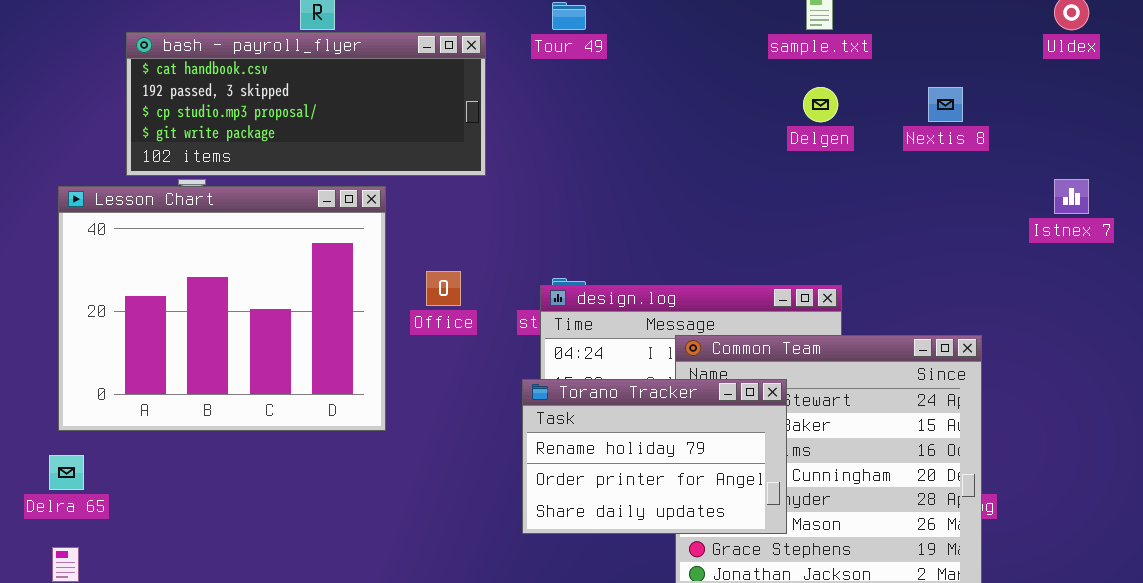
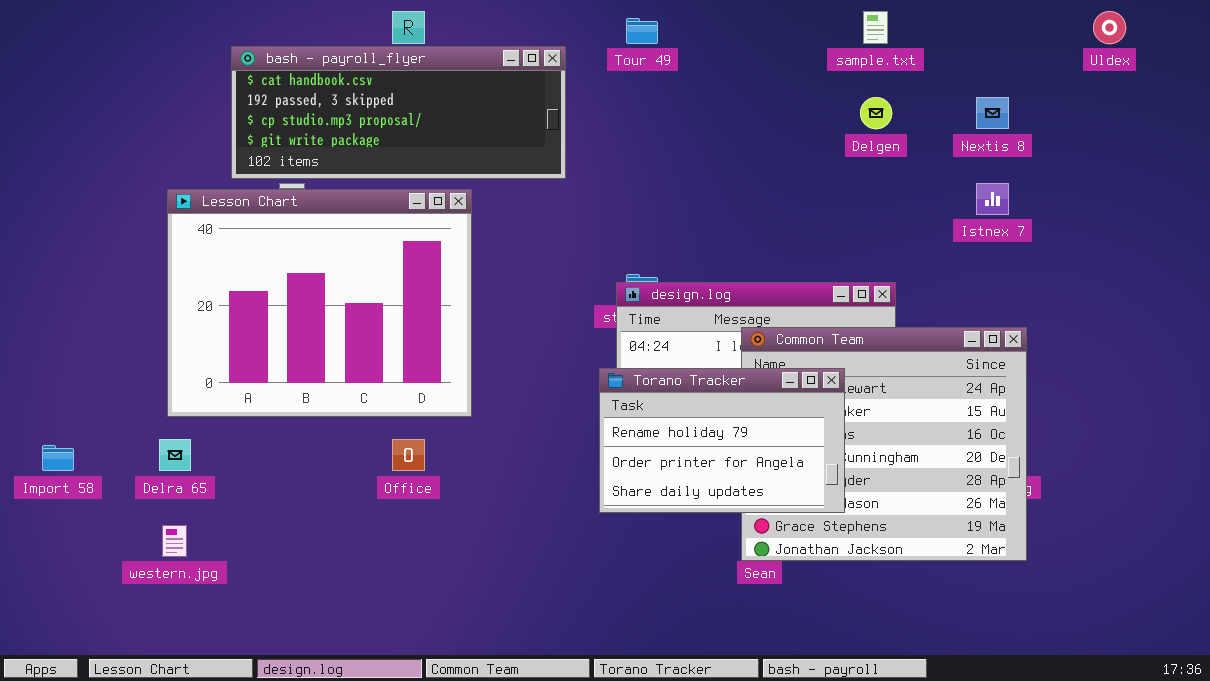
Istnex 7: [1054,179,1089,214] -> [976,183,1009,215], moved
Office: [426,271,461,306] -> [392,439,425,471], moved

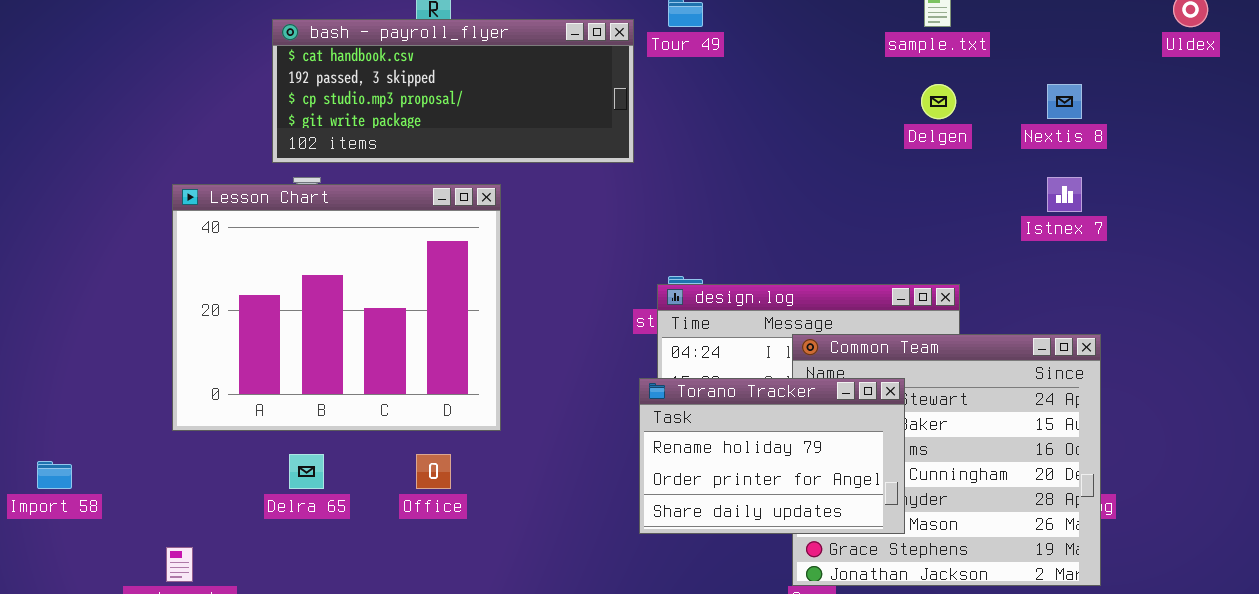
bash - payroll_flyer: [231,46,566,179] -> [272,19,634,163], moved
Delra 65: [159,439,191,471] -> [289,454,324,489], moved

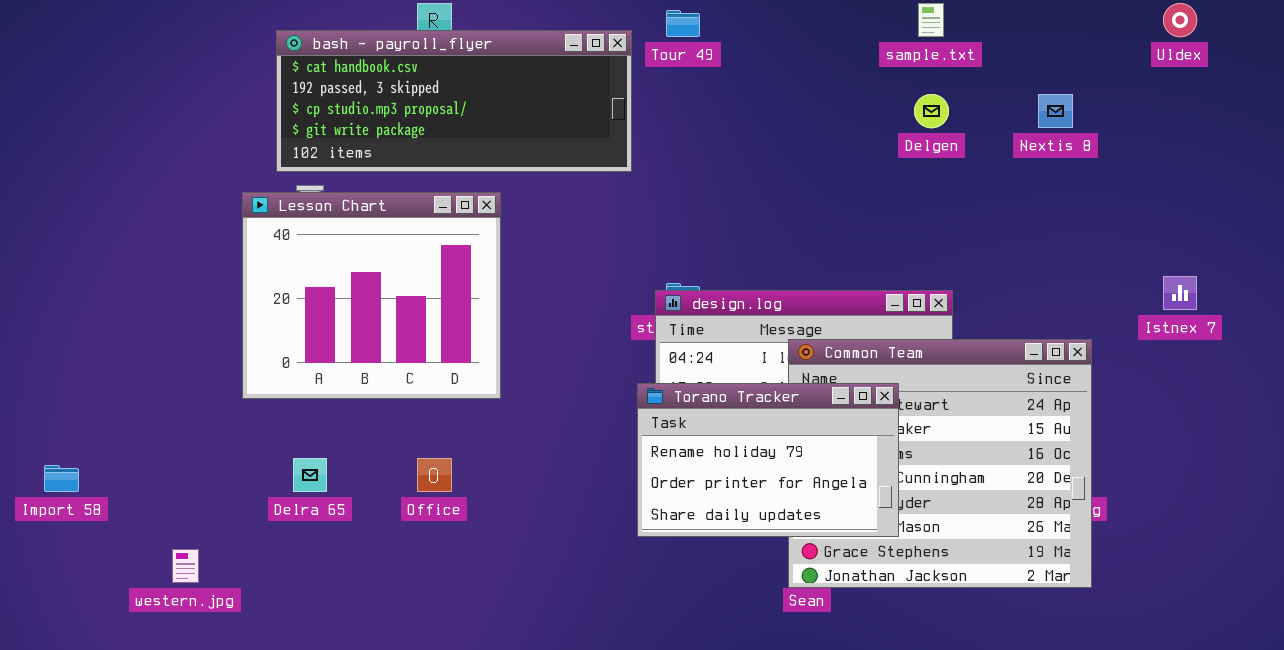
Istnex 7: [1047,177,1082,212] -> [1163,276,1197,310], moved
Lesson Chart: [172,184,501,431] -> [242,192,501,399], resized

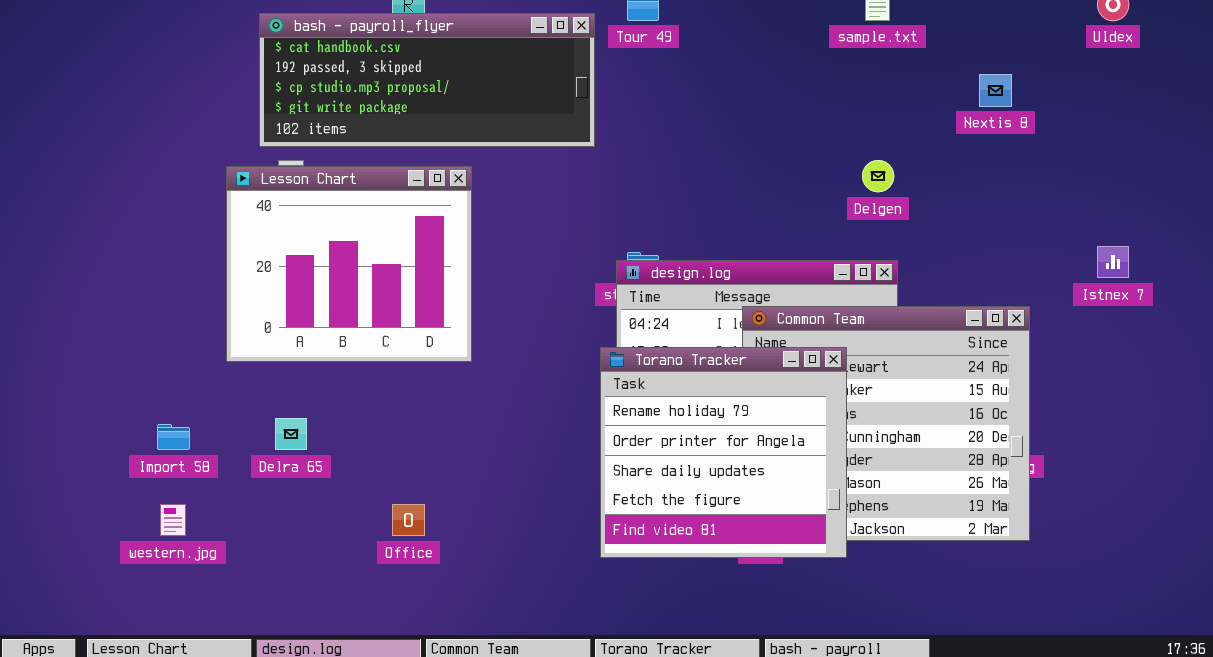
Delgen: [914,94,949,128] -> [862,160,894,192], moved
Torano Tracker: [637,383,899,537] -> [600,347,847,558], resized
Office: [417,458,452,492] -> [392,504,425,536], moved
Import 58: [44,465,79,492] -> [157,424,190,450], moved

